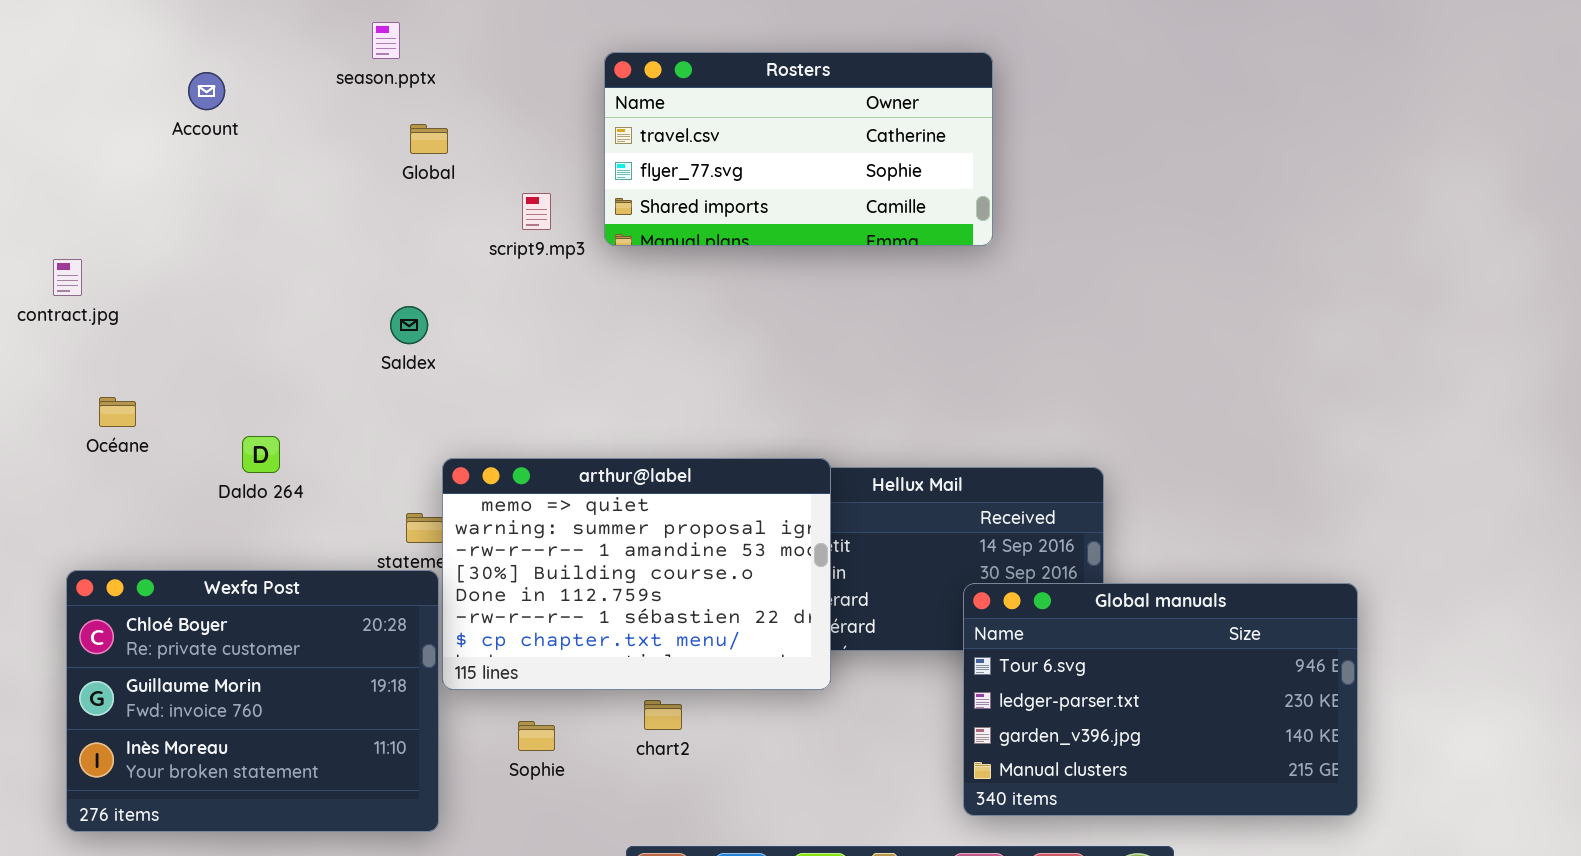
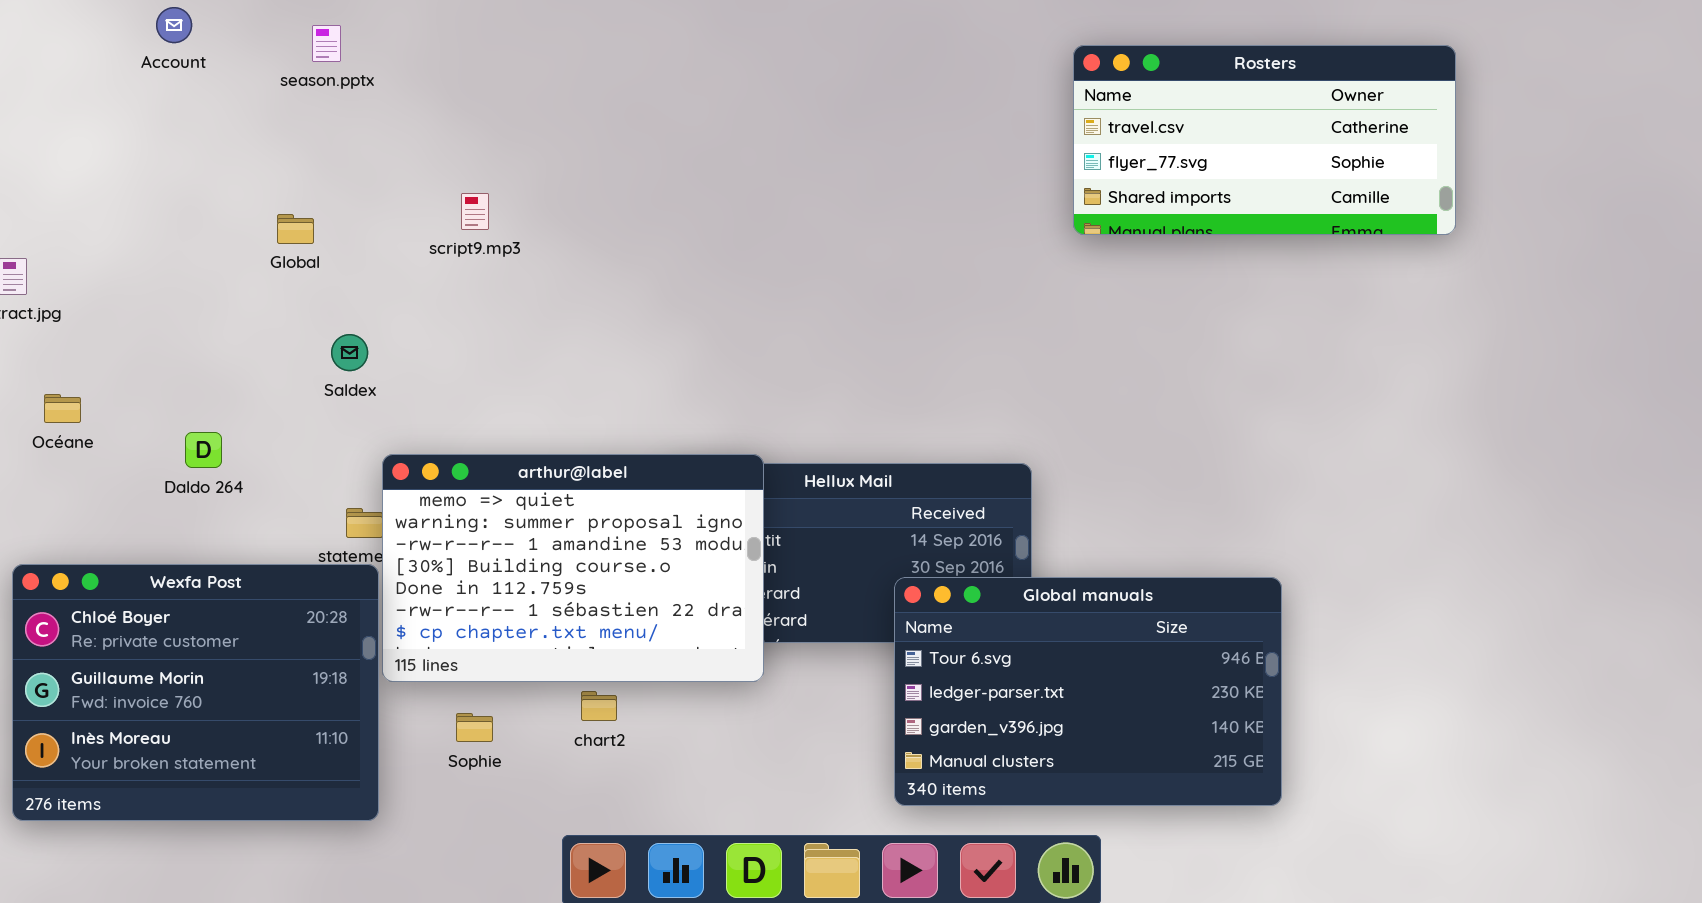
Rosters: [604,52,993,246] -> [1073,45,1456,235], moved
Account: [188,72,225,110] -> [156,7,192,43], moved
Global: [410,124,448,154] -> [277,214,314,244], moved
Saldex: [390,306,428,344] -> [331,334,368,371], moved

